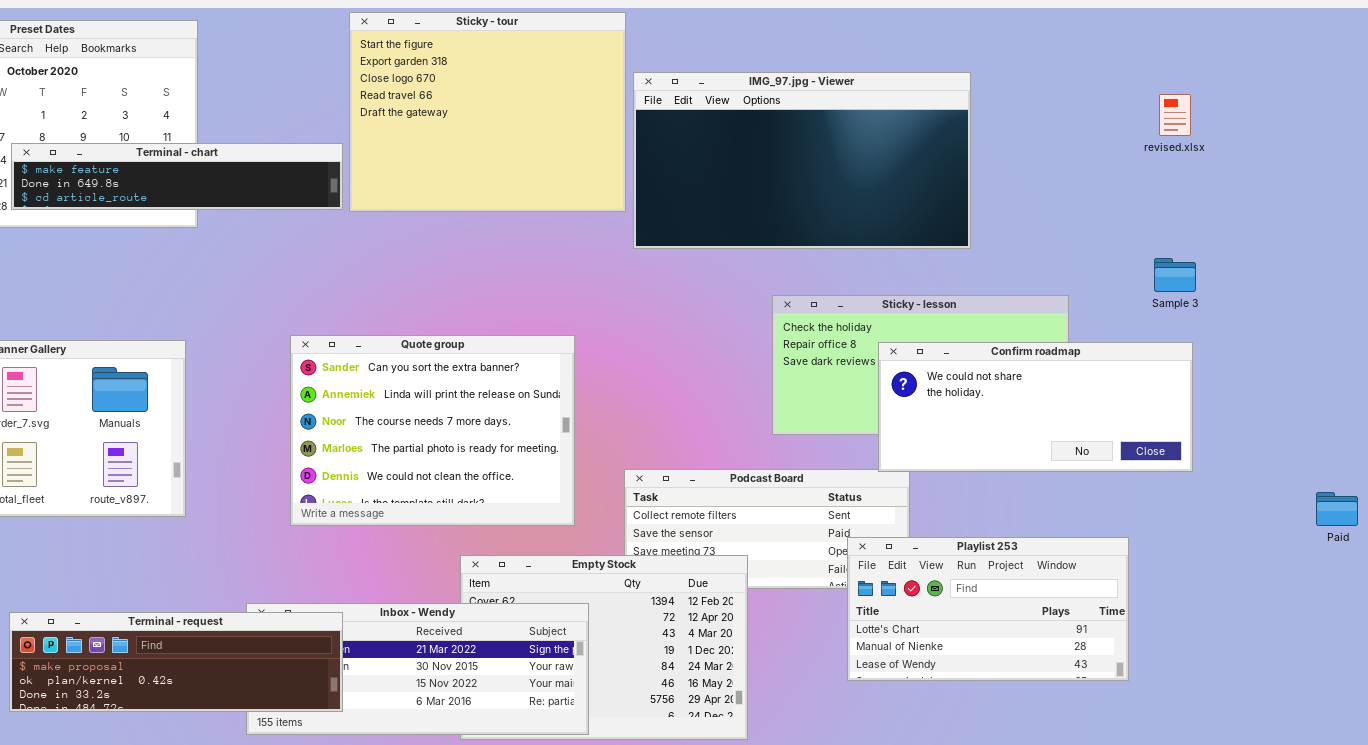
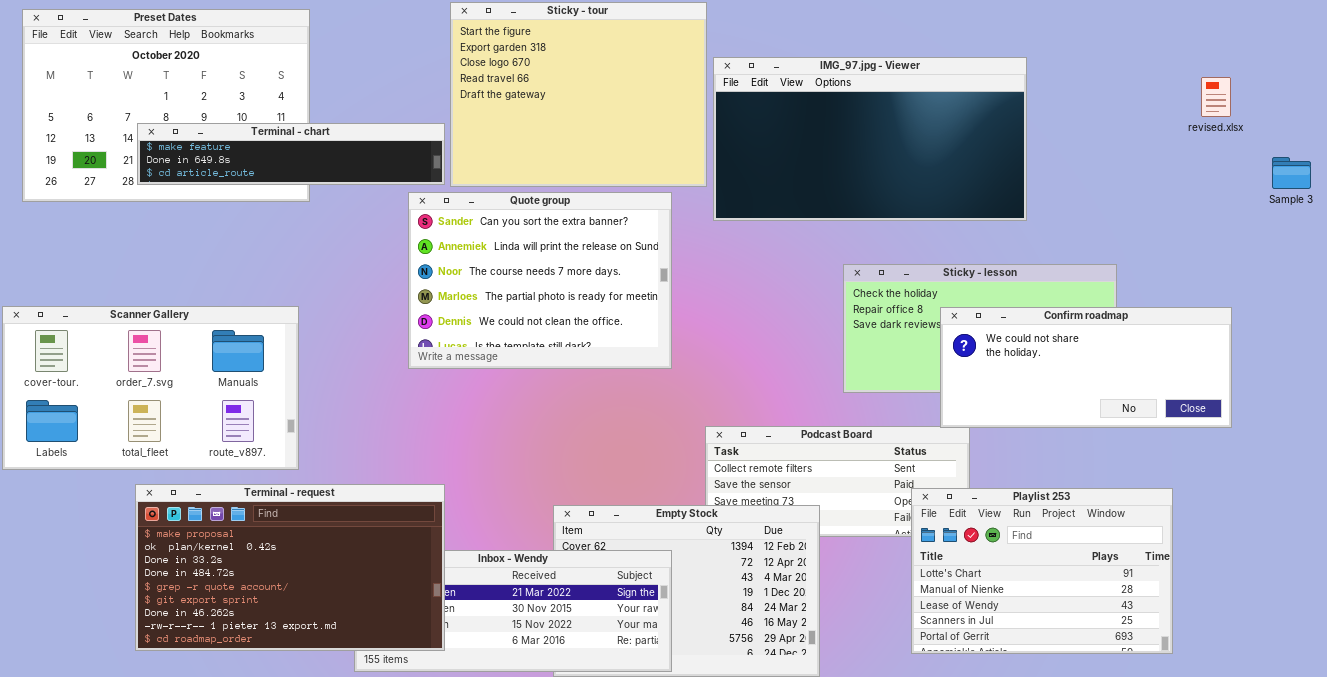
Sample 3: [1154,258,1196,292] -> [1272,157,1311,189], moved
Quote group: [290,335,575,526] -> [408,192,672,369], moved
Playlist 253: [847,537,1129,681] -> [911,488,1173,654], resized
Terminal - request: [9,612,343,712] -> [135,484,445,651], resized

